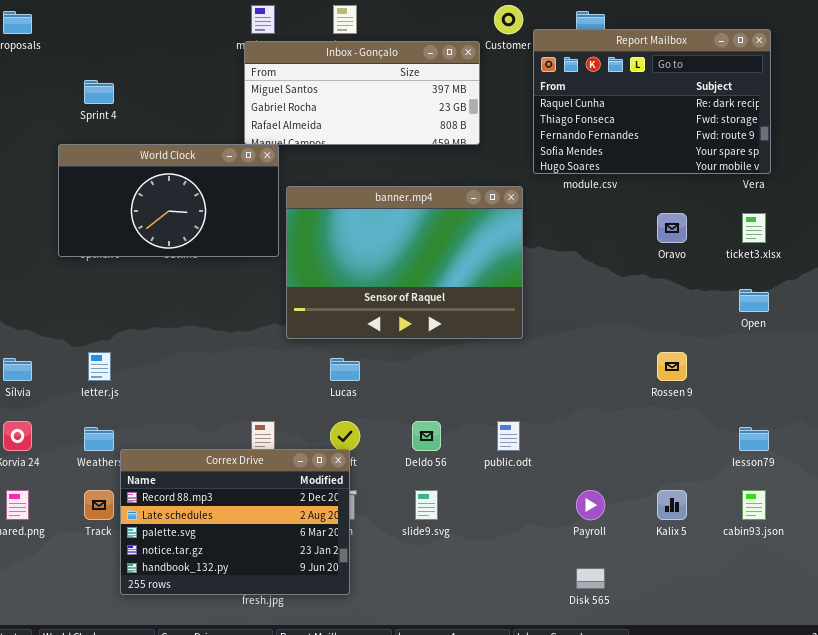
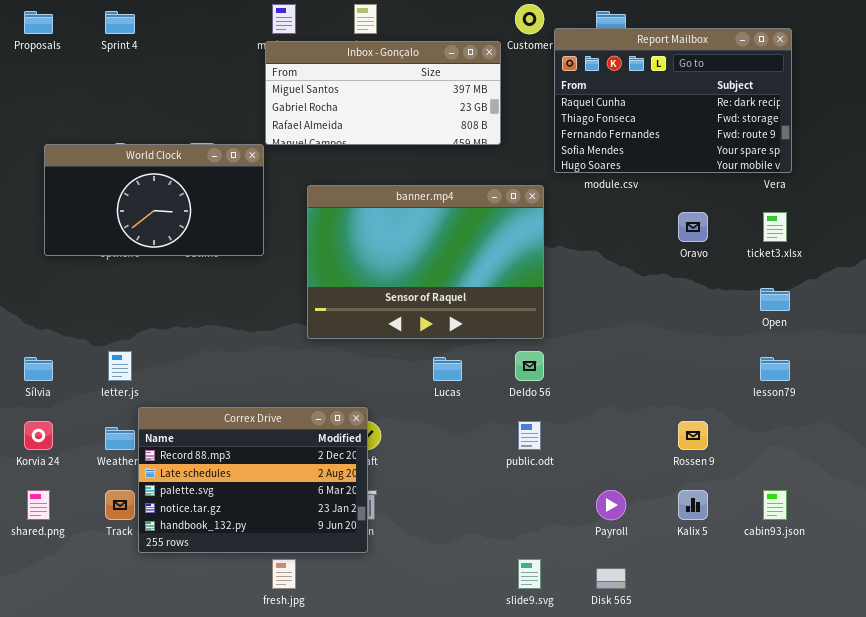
Sprint 4: [84,80,114,104] -> [105,11,135,34], moved
World Clock: [58,144,279,257] -> [44,144,264,256], moved
Rossen 9: [657,352,687,381] -> [678,421,708,450], moved
Lucas: [330,358,360,381] -> [433,357,462,381], moved
Deldo 56: [412,421,441,451] -> [515,351,544,381], moved
lesson79: [739,427,769,451] -> [760,357,790,381], moved
Correx Drive: [120,449,350,595] -> [138,407,368,553], moved
slide9.svg: [415,490,438,520] -> [518,559,541,589], moved

